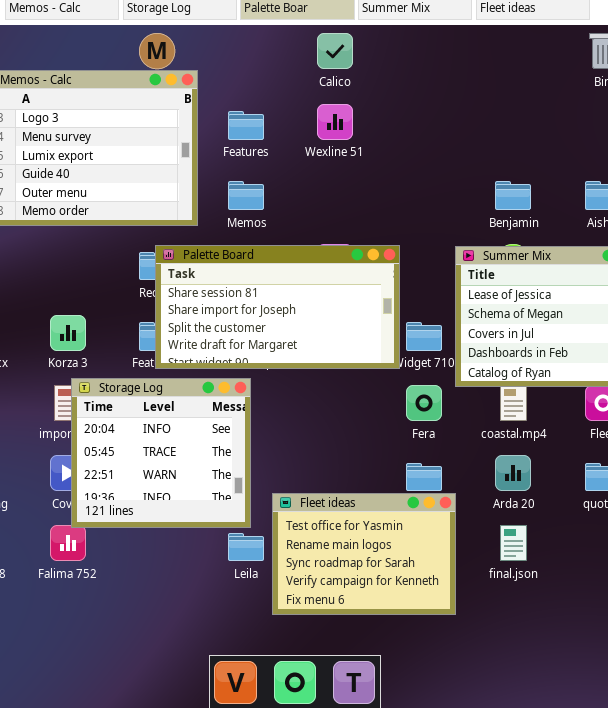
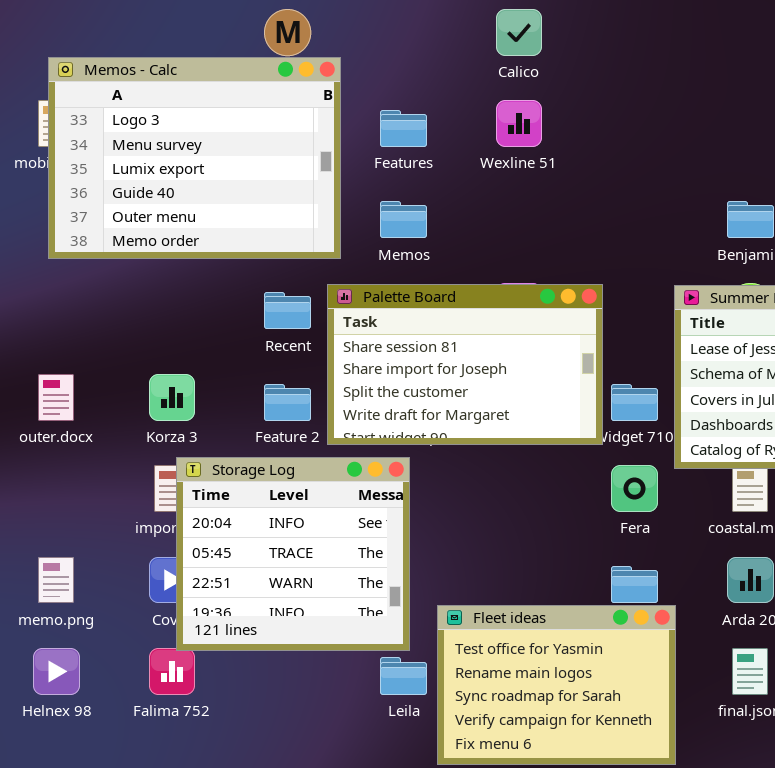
Palette Board: [155,245,400,369] -> [327,284,603,445], resized

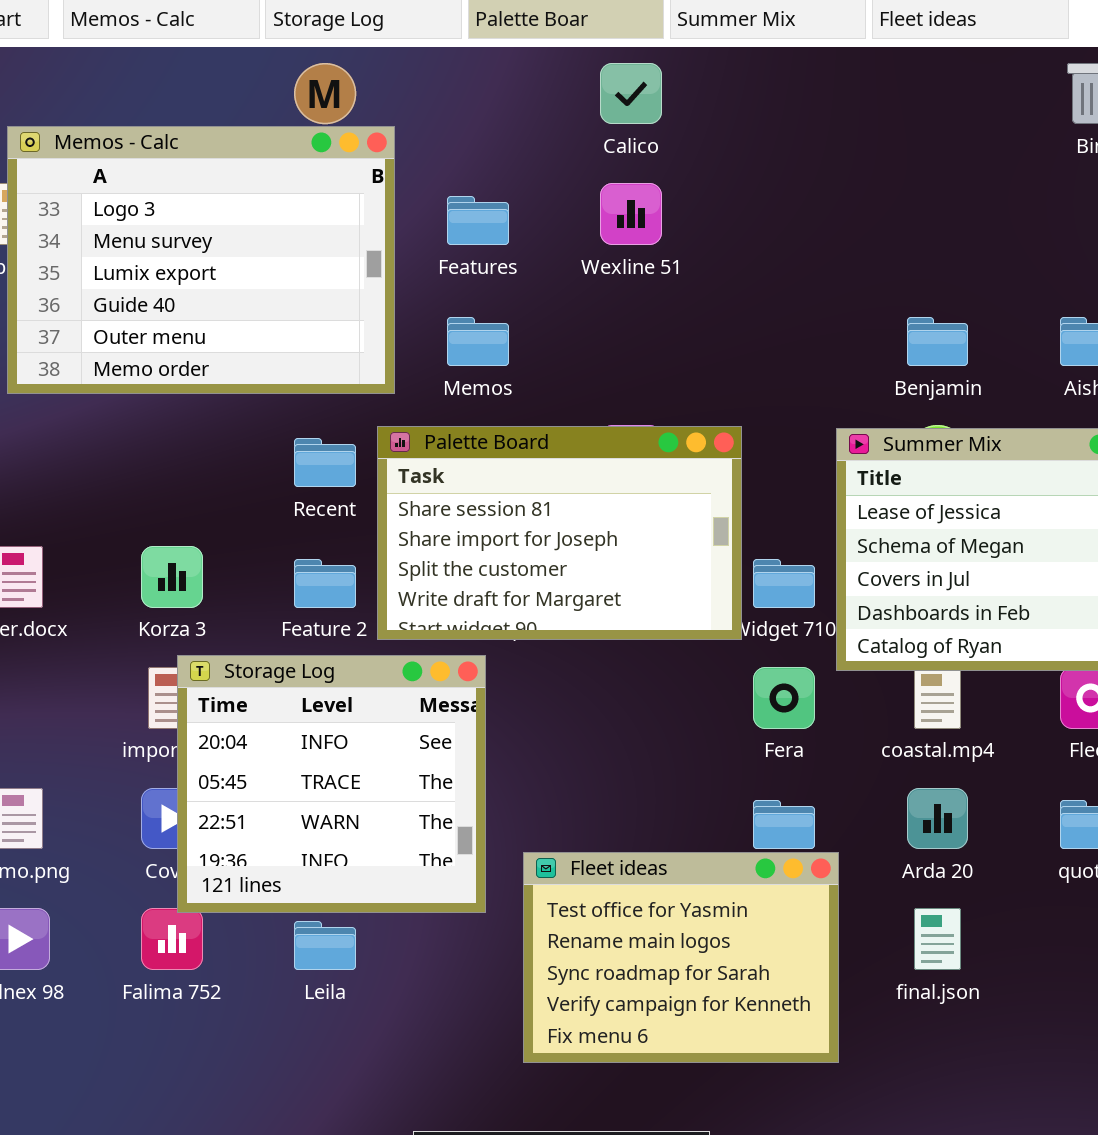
Leila: [380,657,427,695] -> [294,921,356,970], moved

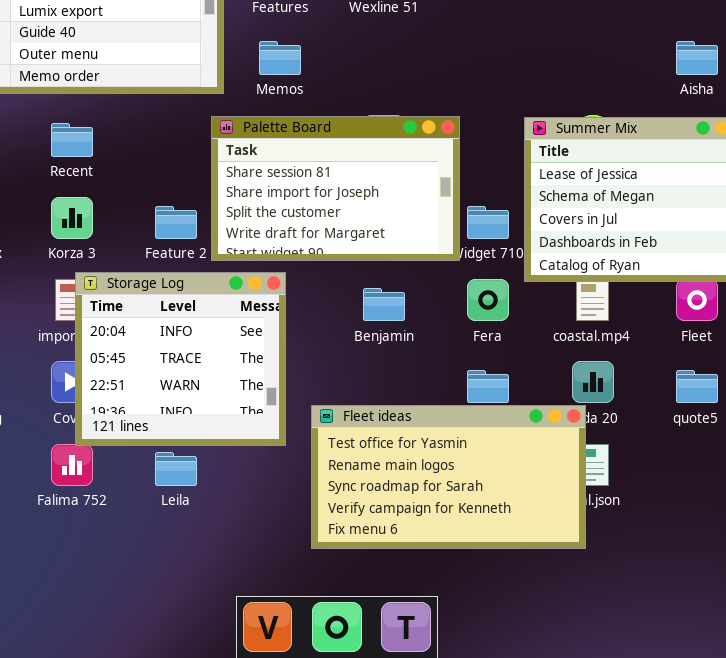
Benjamin: [907,317,968,366] -> [363,288,405,321], moved
Recent: [294,438,356,487] -> [51,123,93,157], moved
Fleet ideas: [523,852,839,1063] -> [311,405,586,549], resized

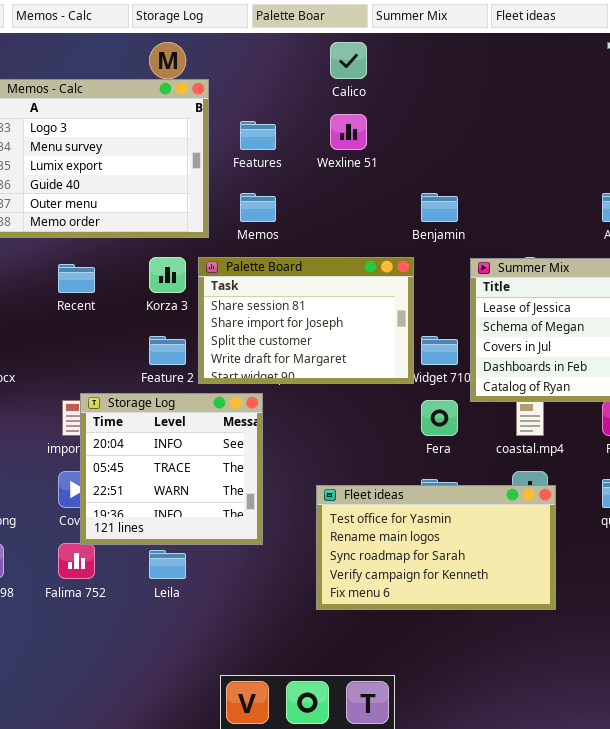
Korza 3: [51,197,93,239] -> [149,257,186,293], moved
Benjamin: [363,288,405,321] -> [421,193,458,222], moved
Fleet ideas: [311,405,586,549] -> [316,485,556,610], moved

